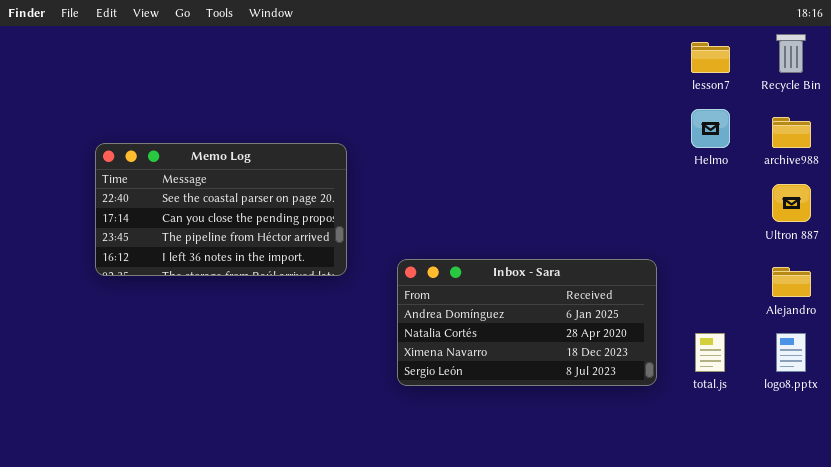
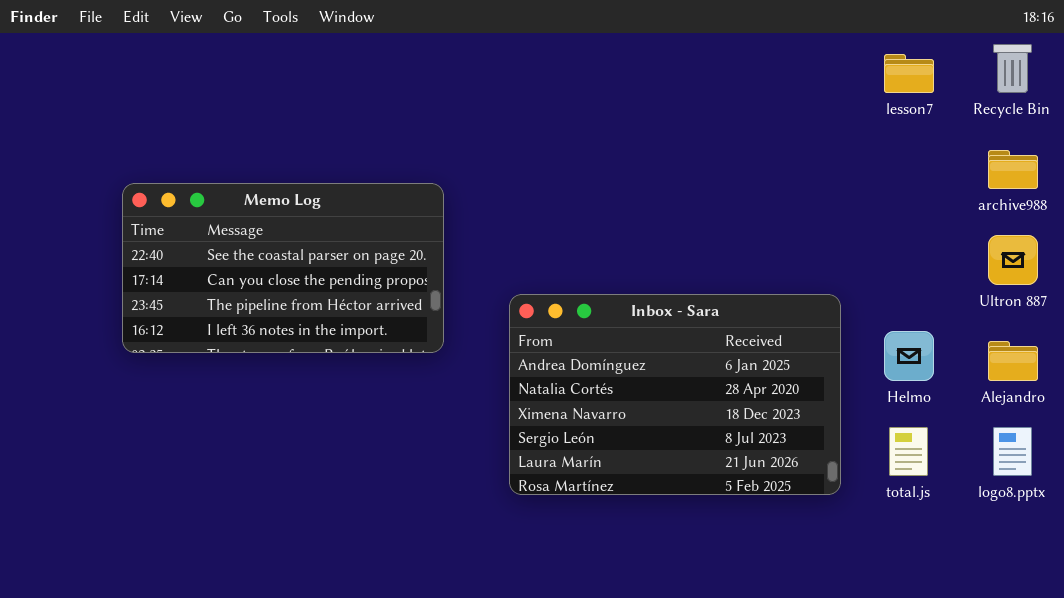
Helmo: [691,109,730,148] -> [884,331,934,381], moved
Inbox - Sara: [397,259,657,386] -> [509,294,841,495], resized

